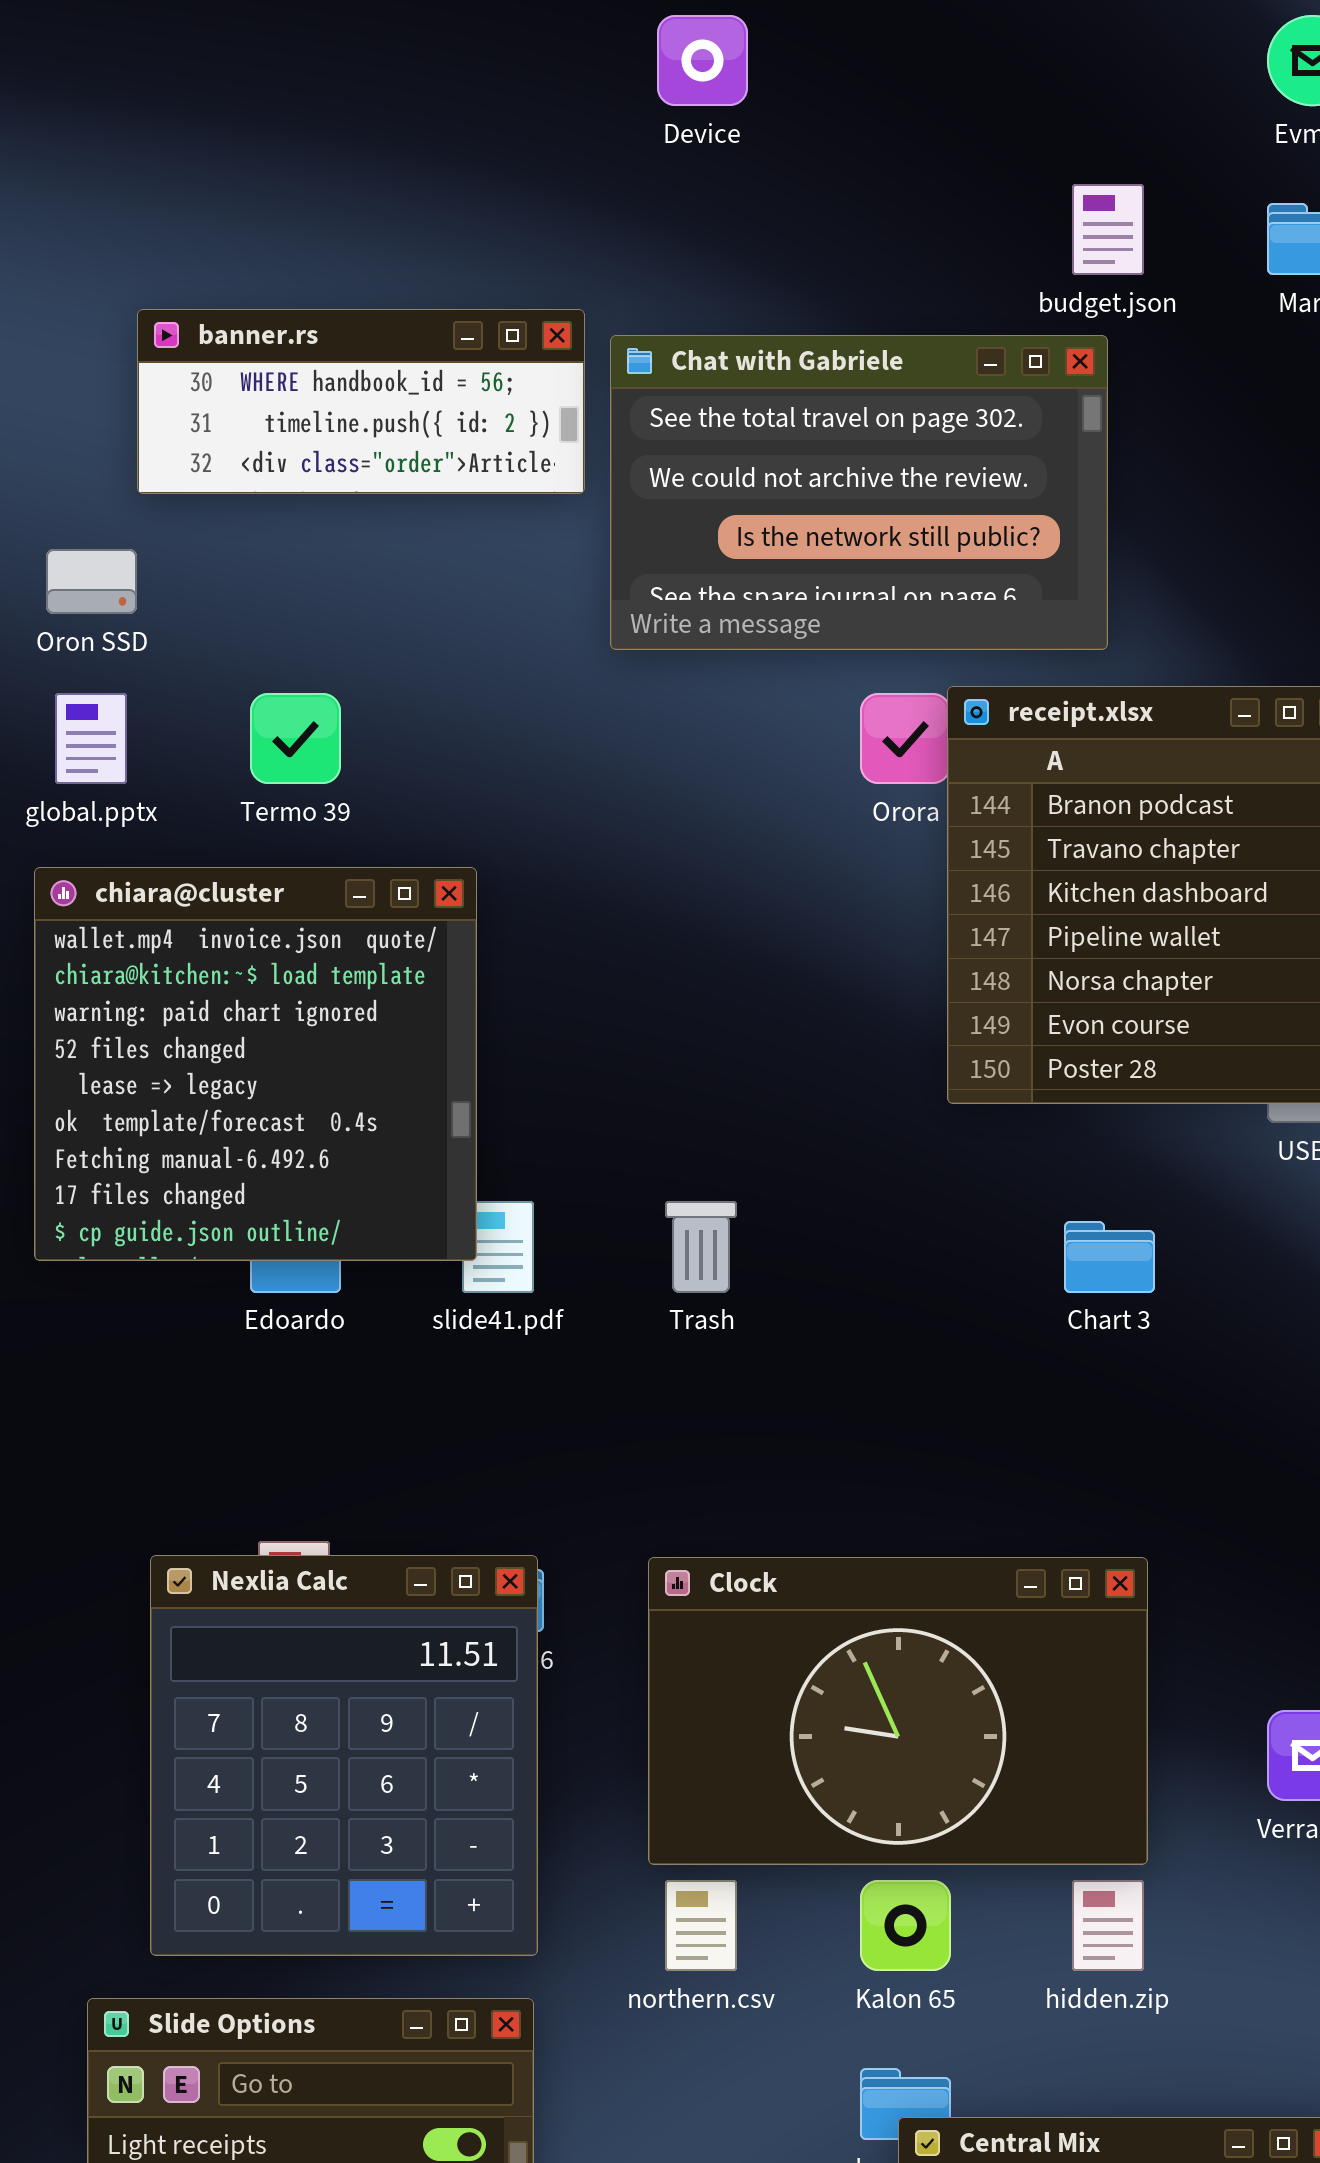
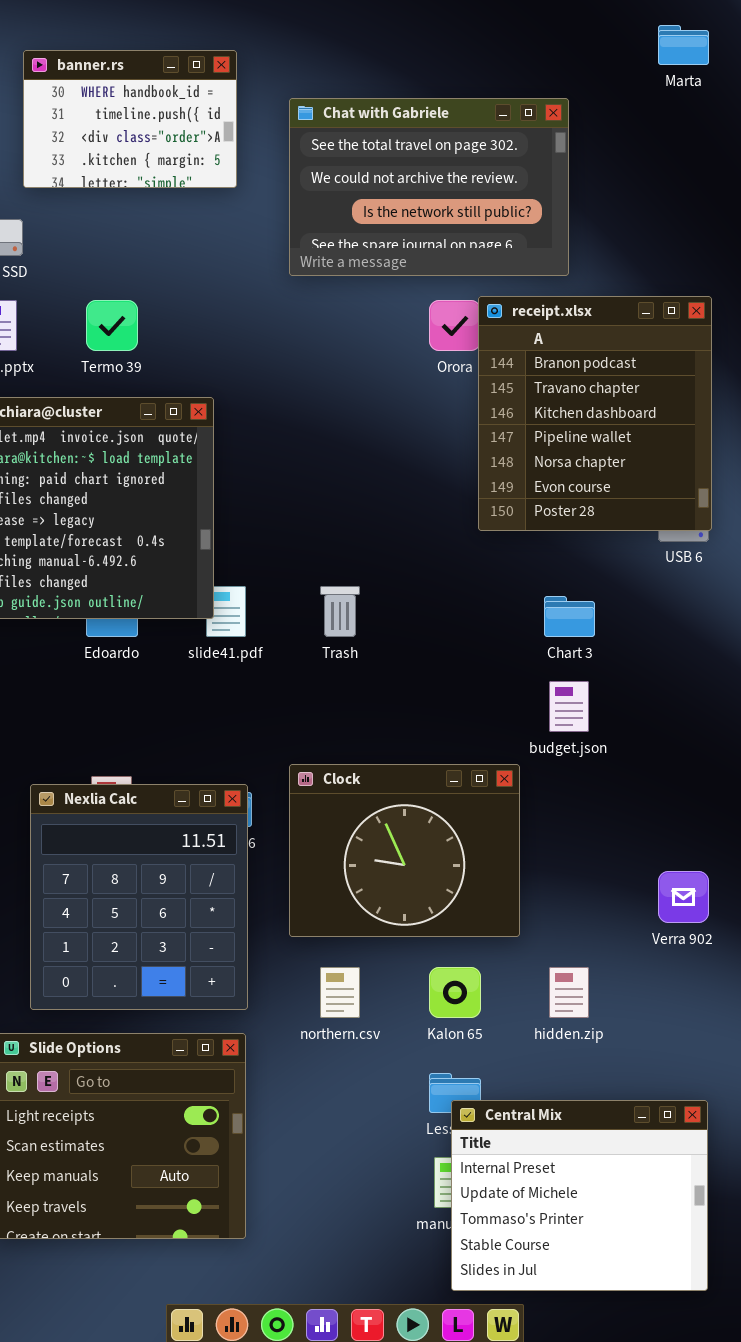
budget.json: [1072,184,1144,275] -> [549,681,589,732], moved
banner.rs: [137,309,585,494] -> [23,50,237,188], resized
Clock: [648,1557,1148,1865] -> [289,764,520,937], moved, resized

